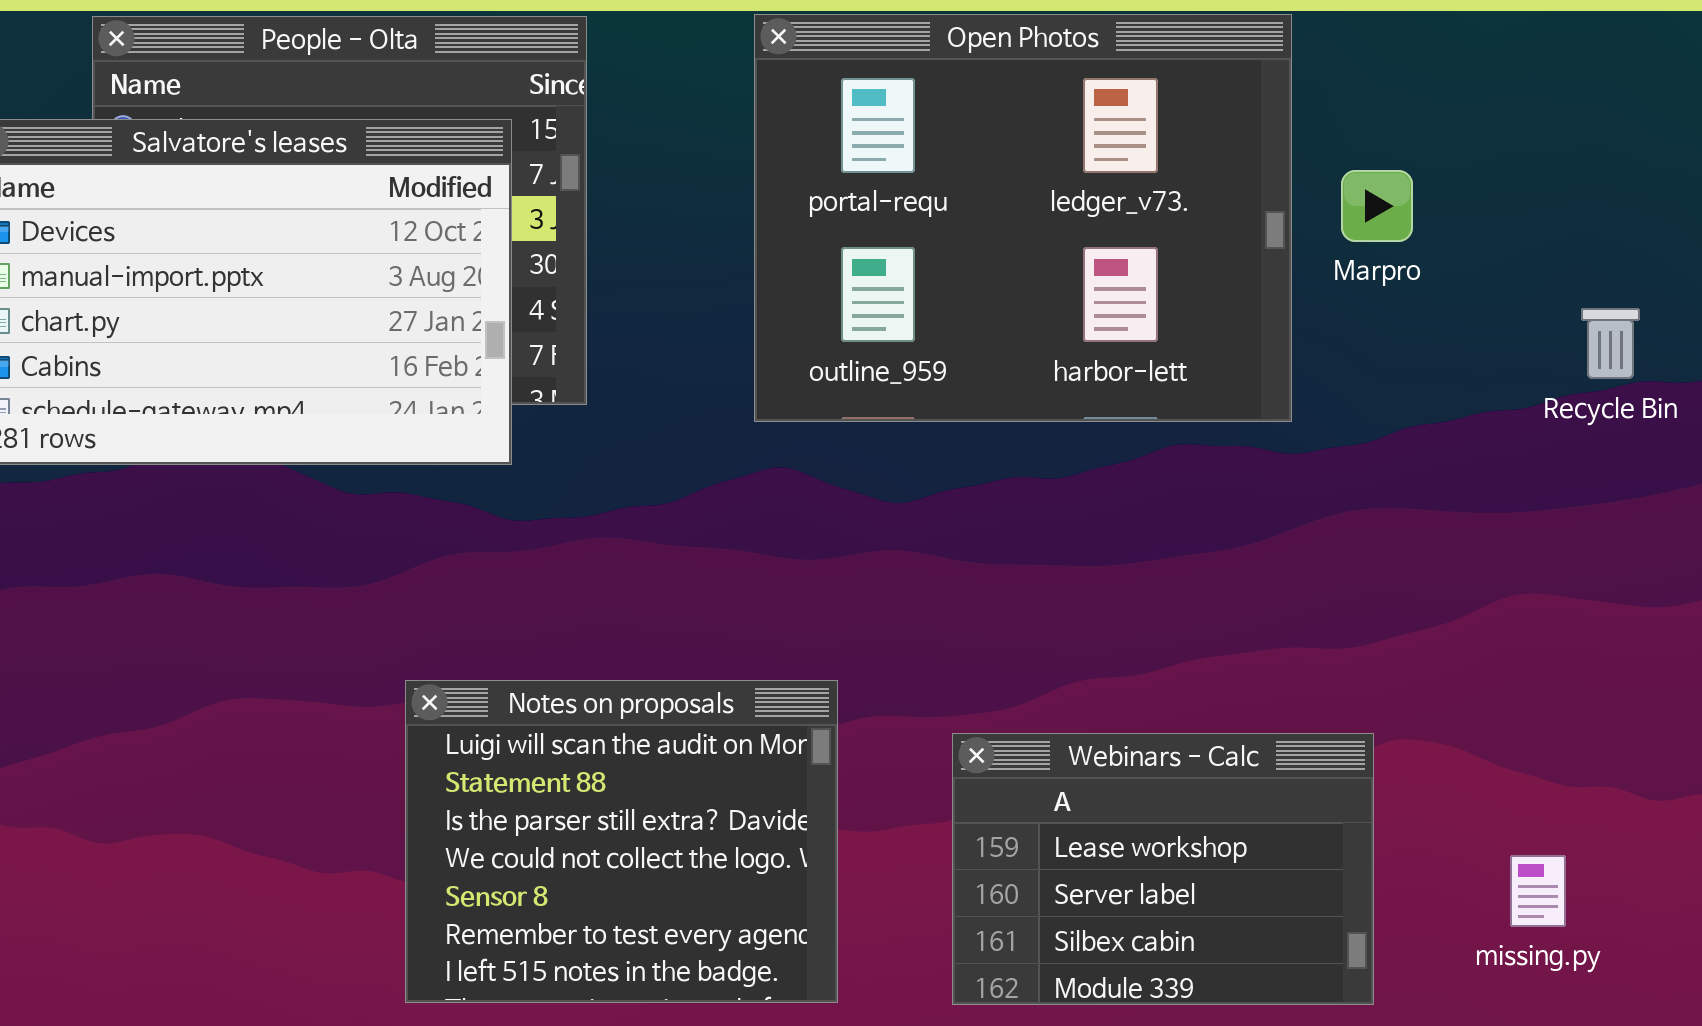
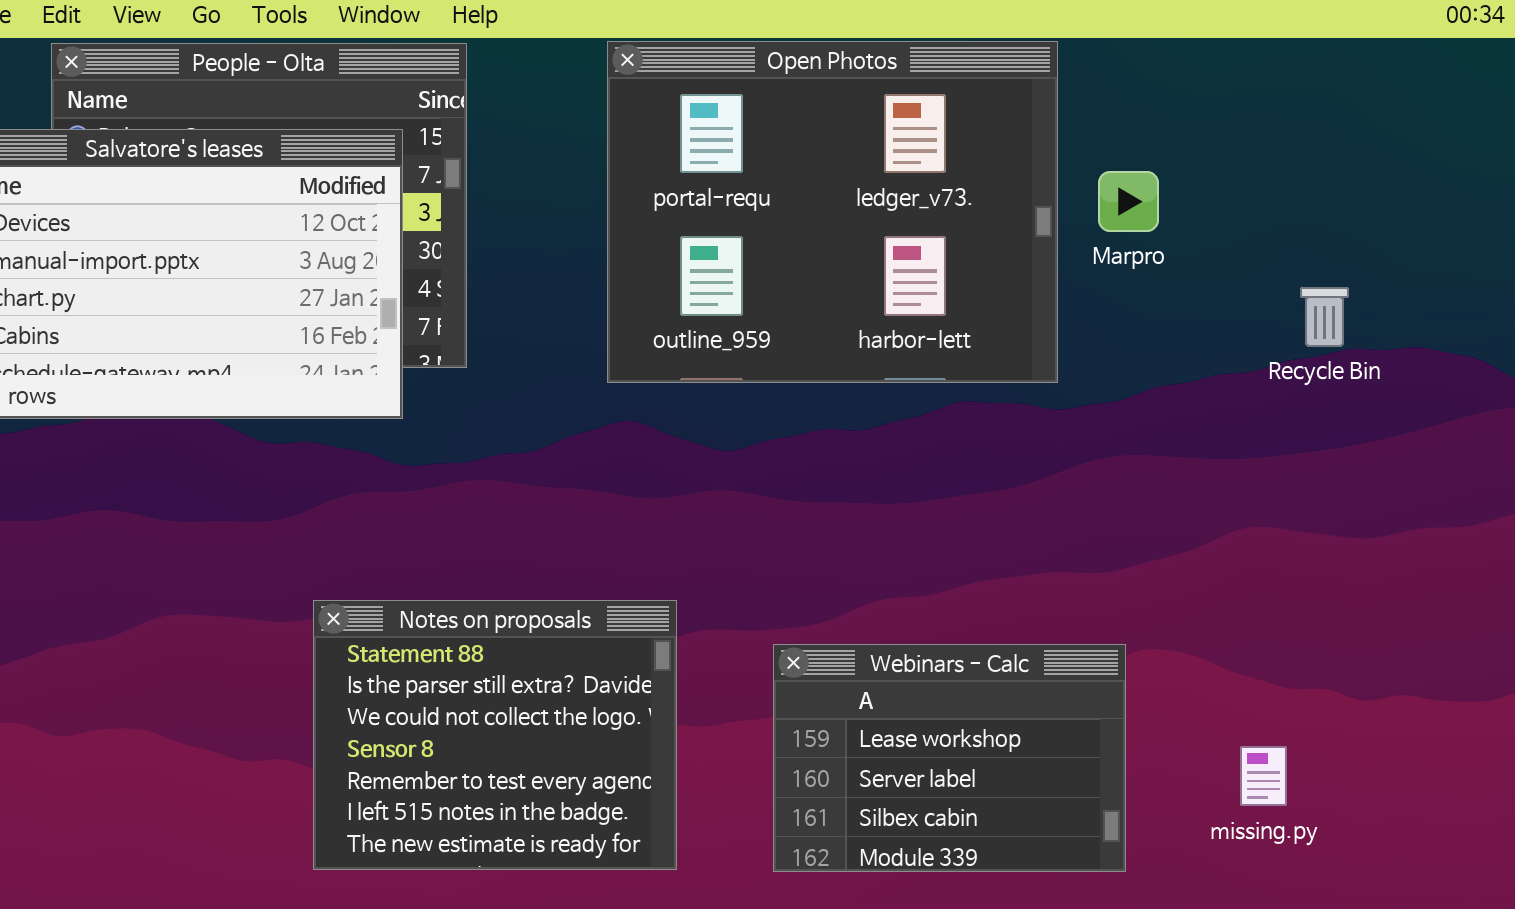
Notes on proposals: [405,680,838,1003] -> [313,600,677,870], scrolled down 1 row

